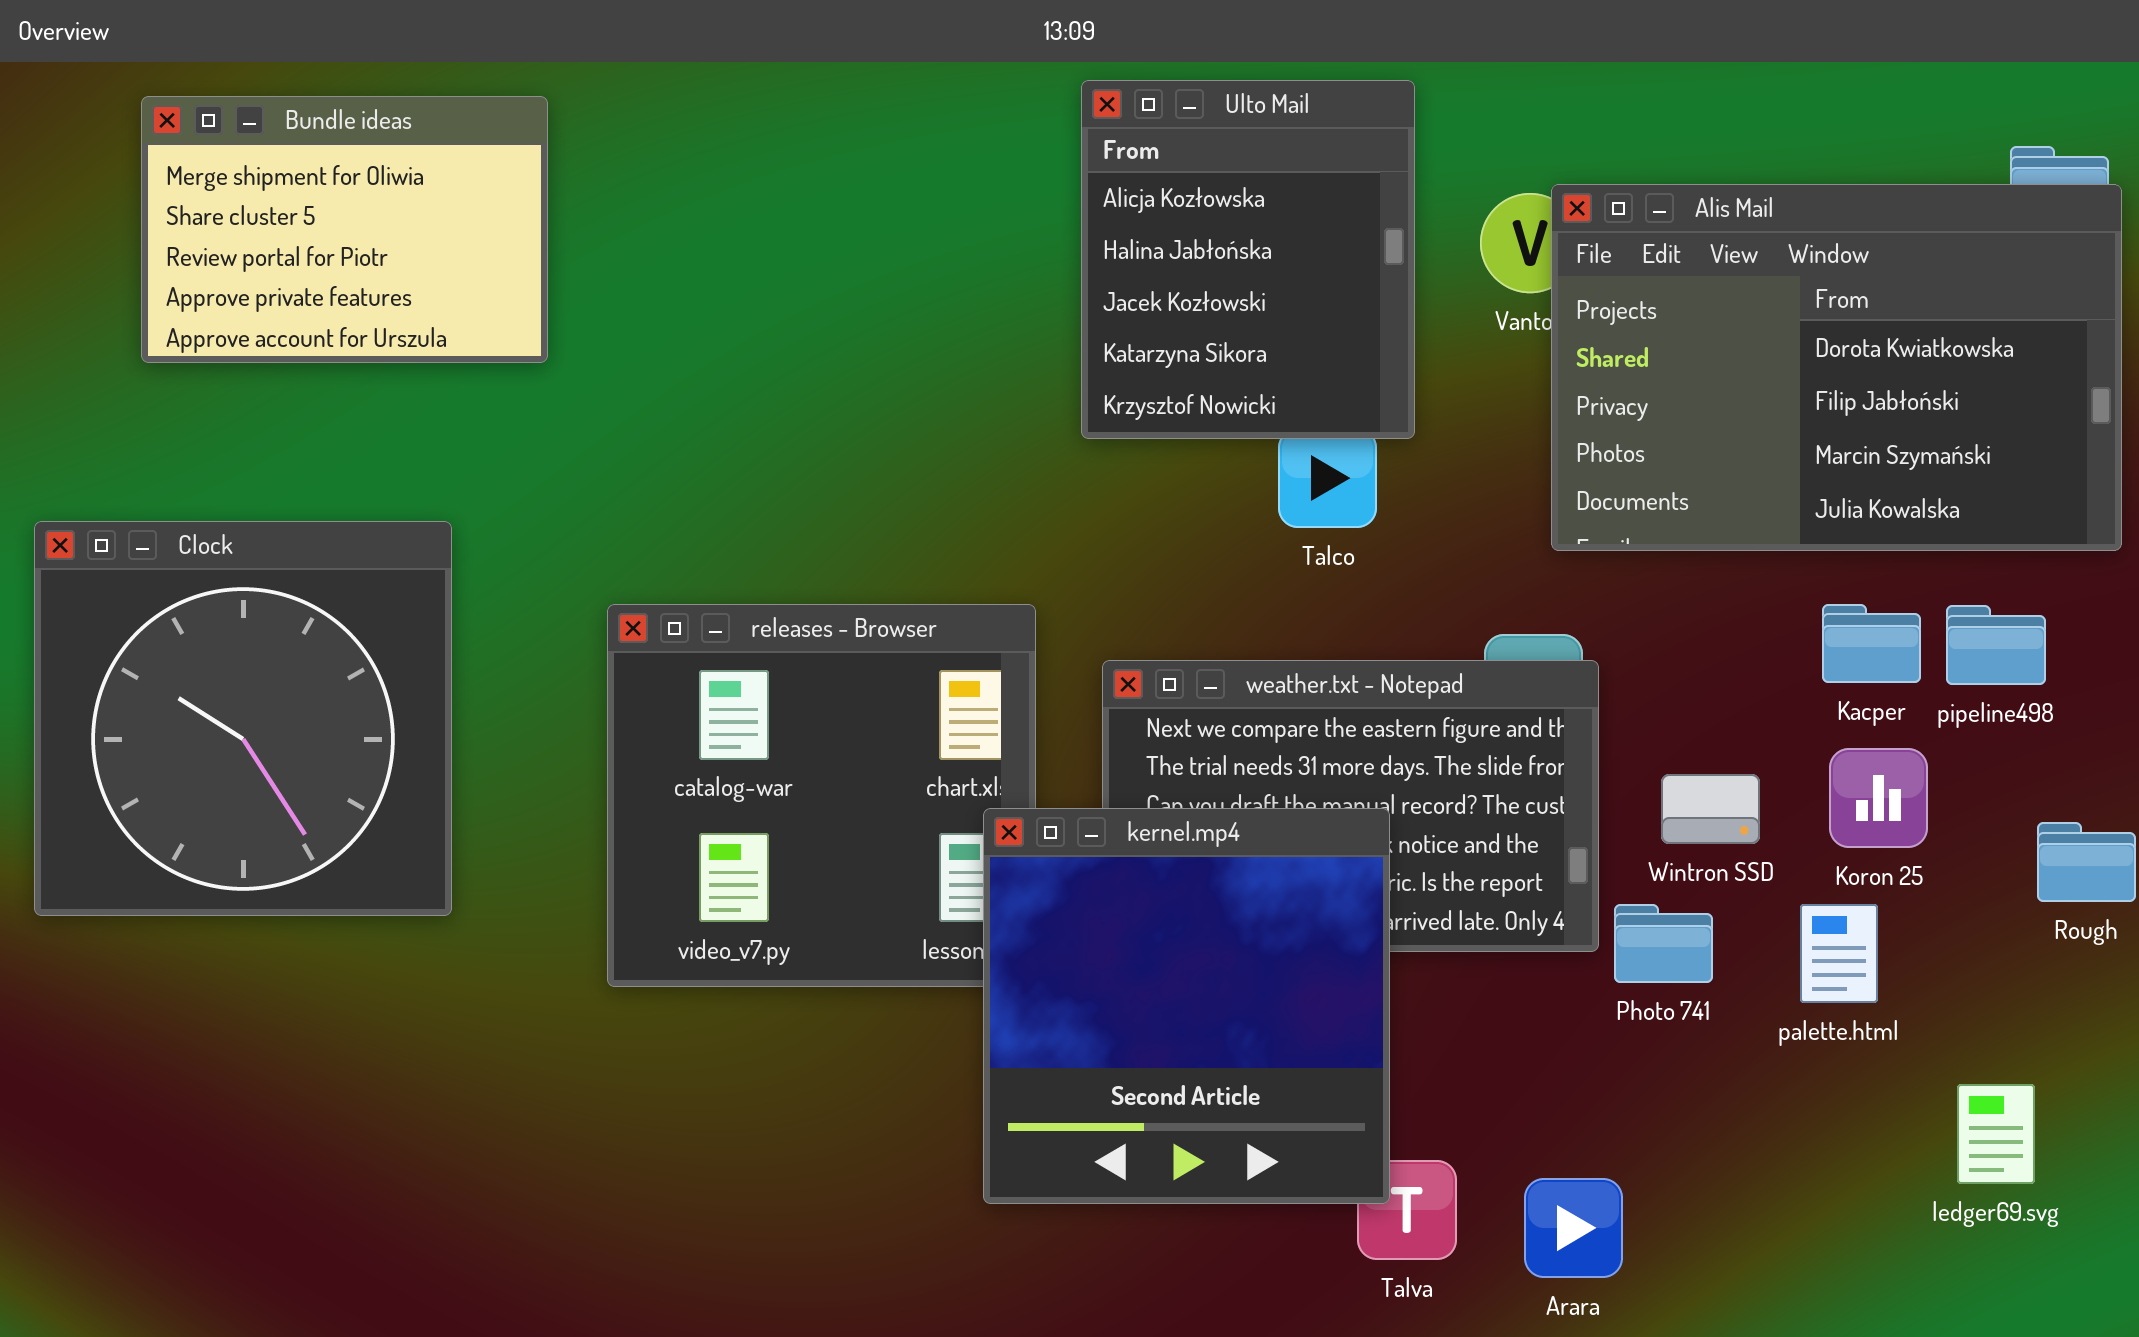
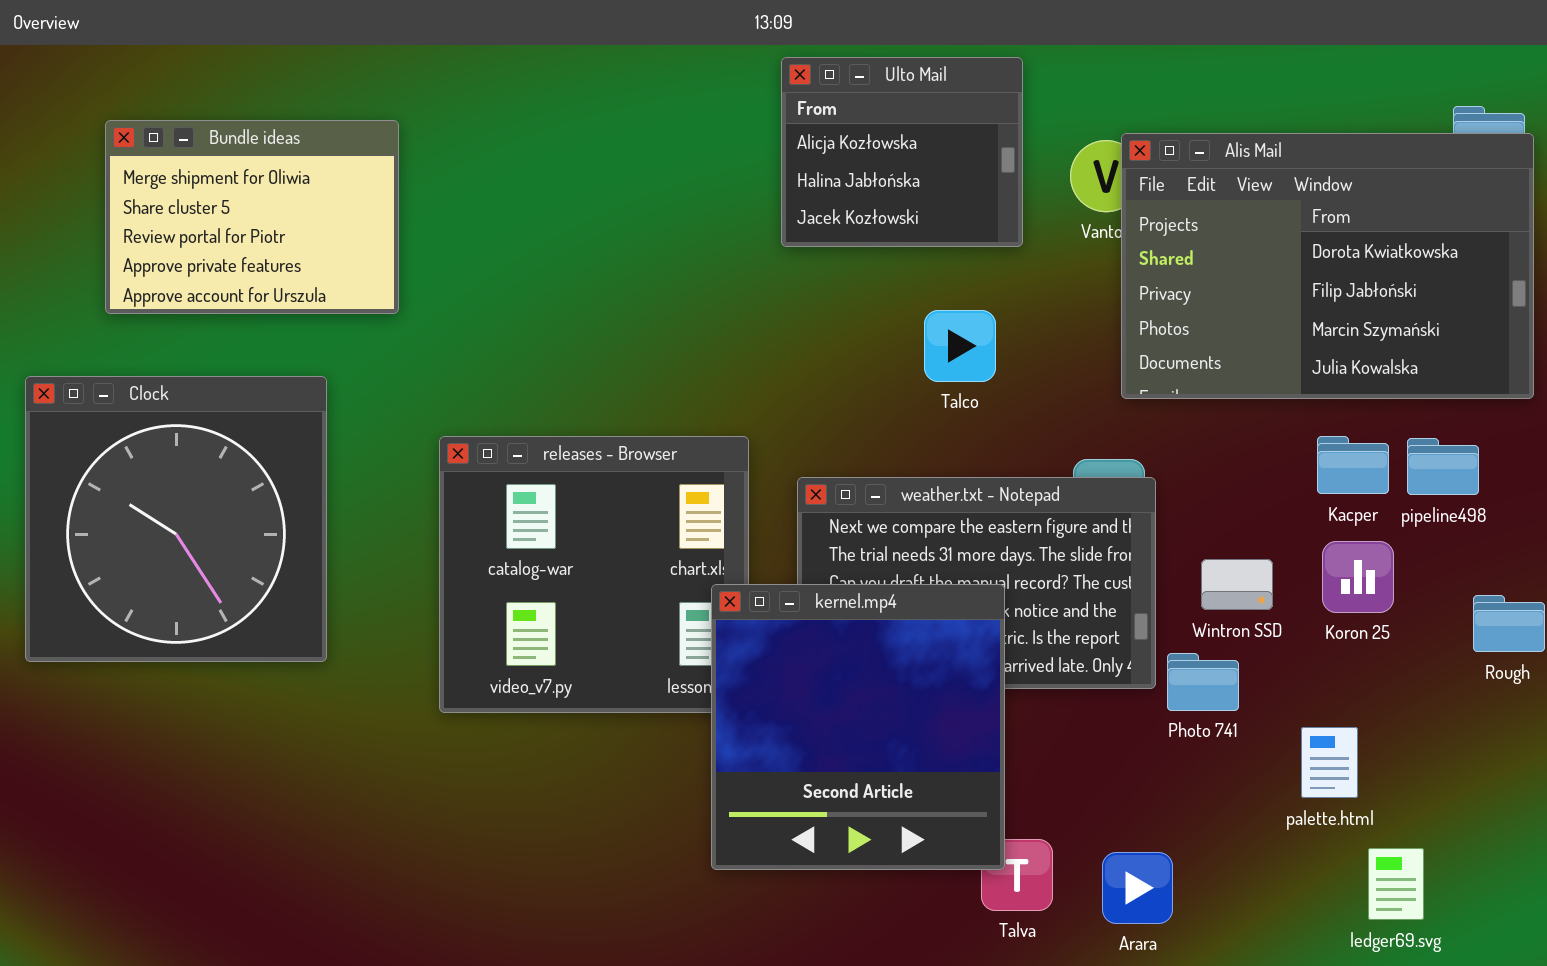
Ulto Mail: [1081,80,1415,439] -> [781,57,1023,247], resized
Bundle ideas: [141,96,548,363] -> [105,120,399,314], moved
palette.html: [1800,904,1878,1003] -> [1301,727,1358,798], moved
ledger69.svg: [1957,1084,2035,1184] -> [1368,848,1424,920], moved

